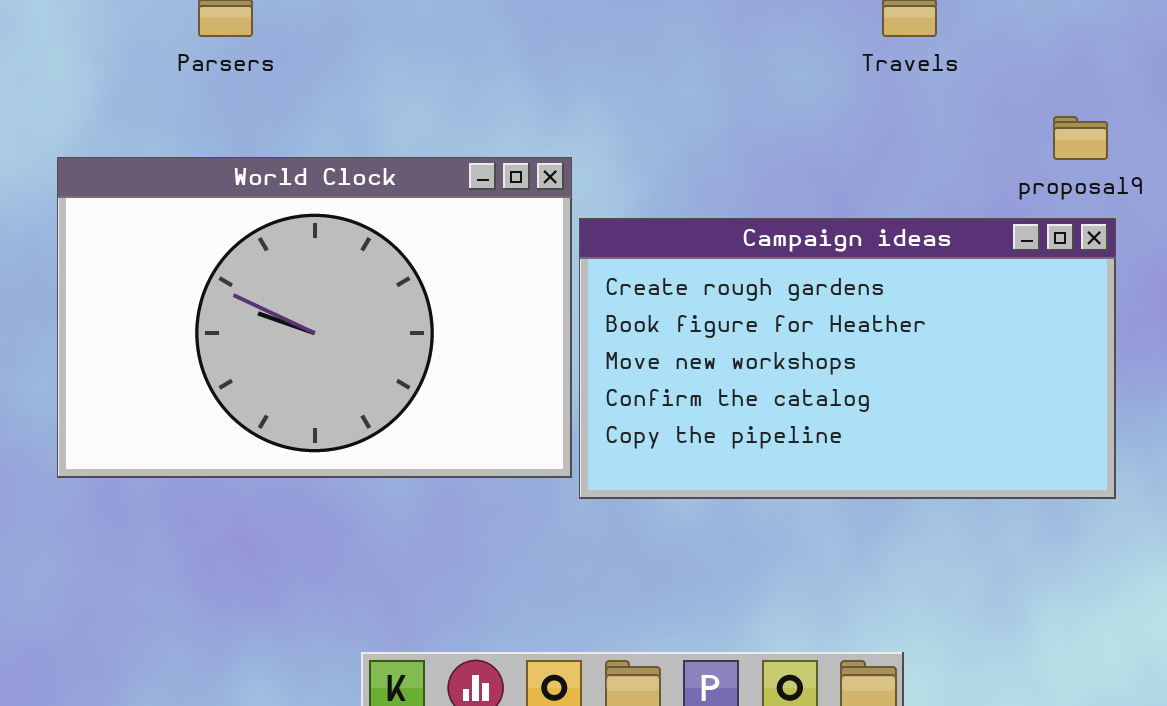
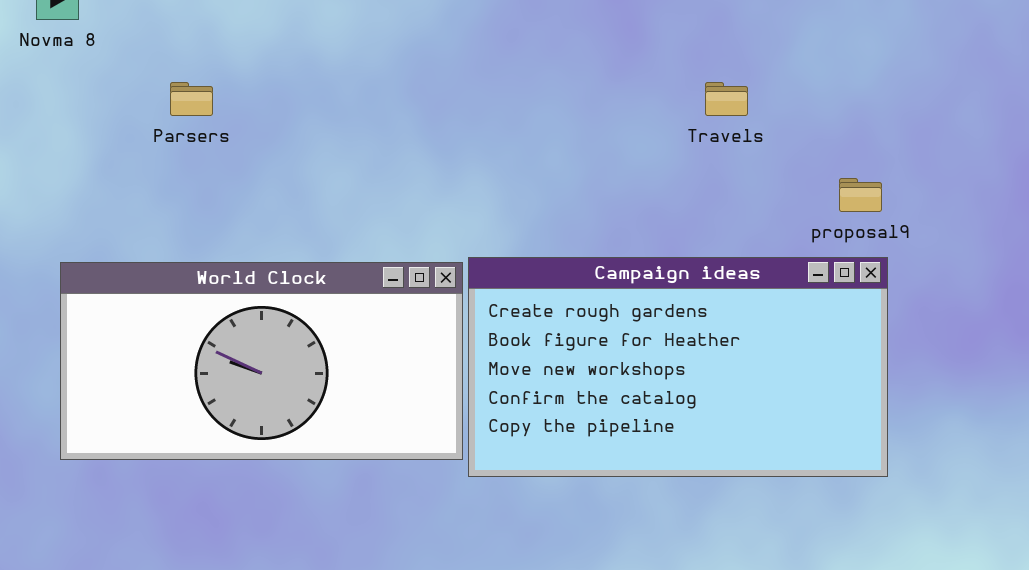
World Clock: [57,157,572,478] -> [60,262,463,460], resized

